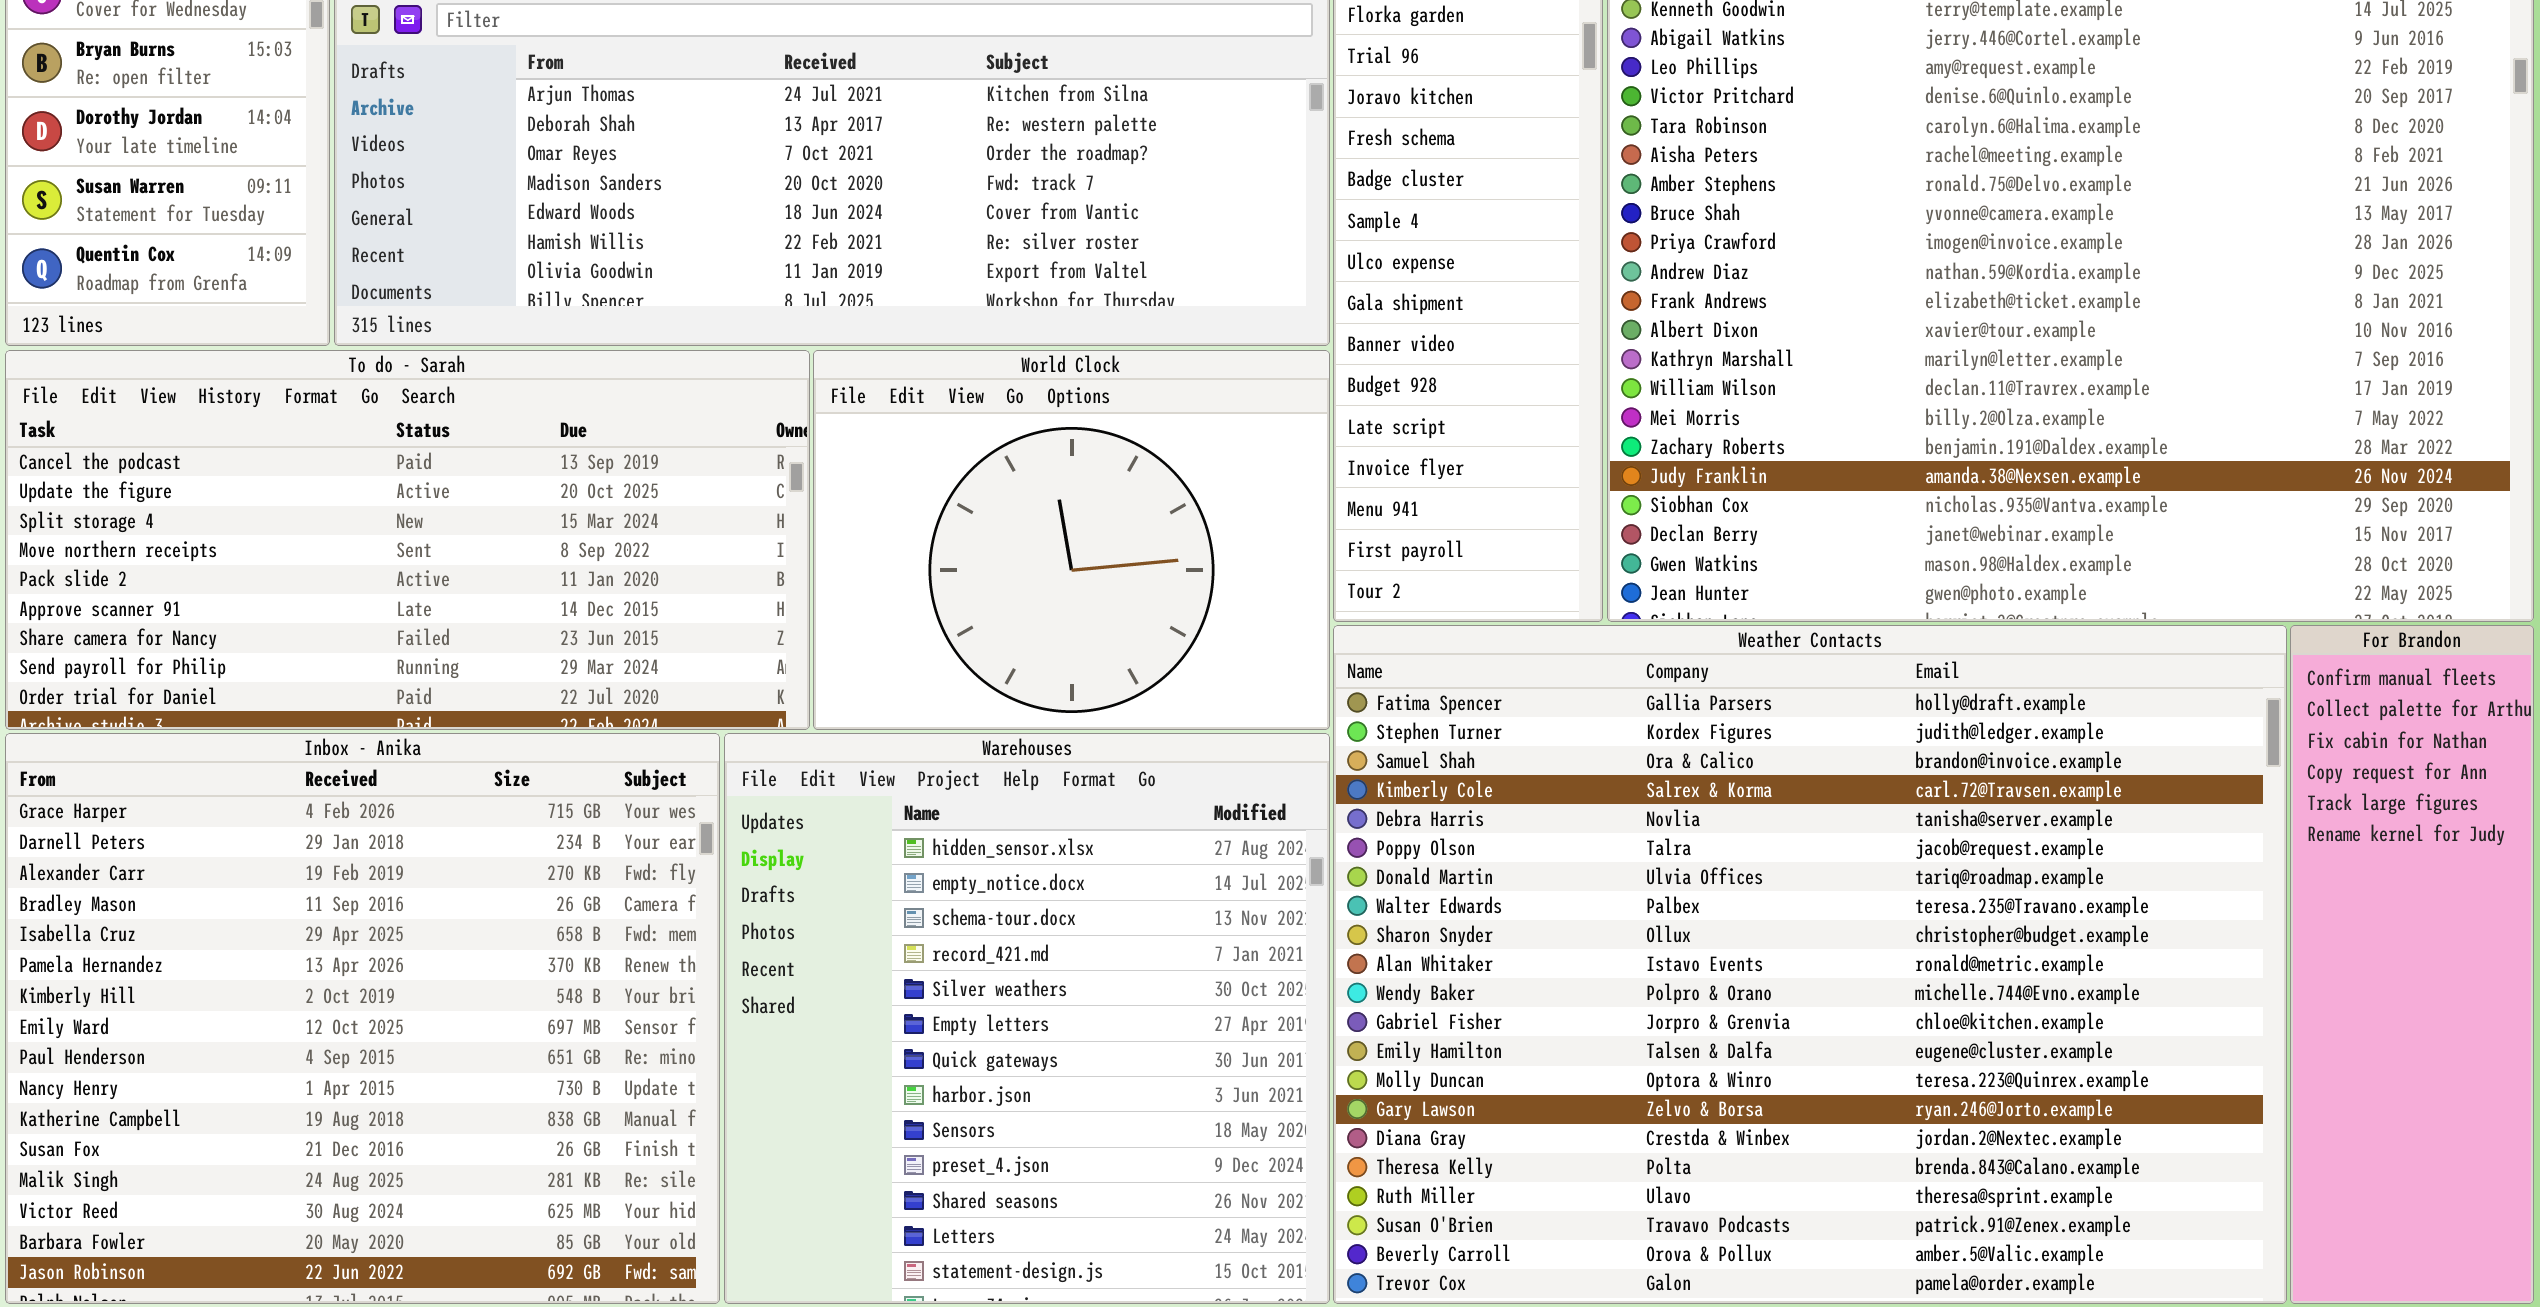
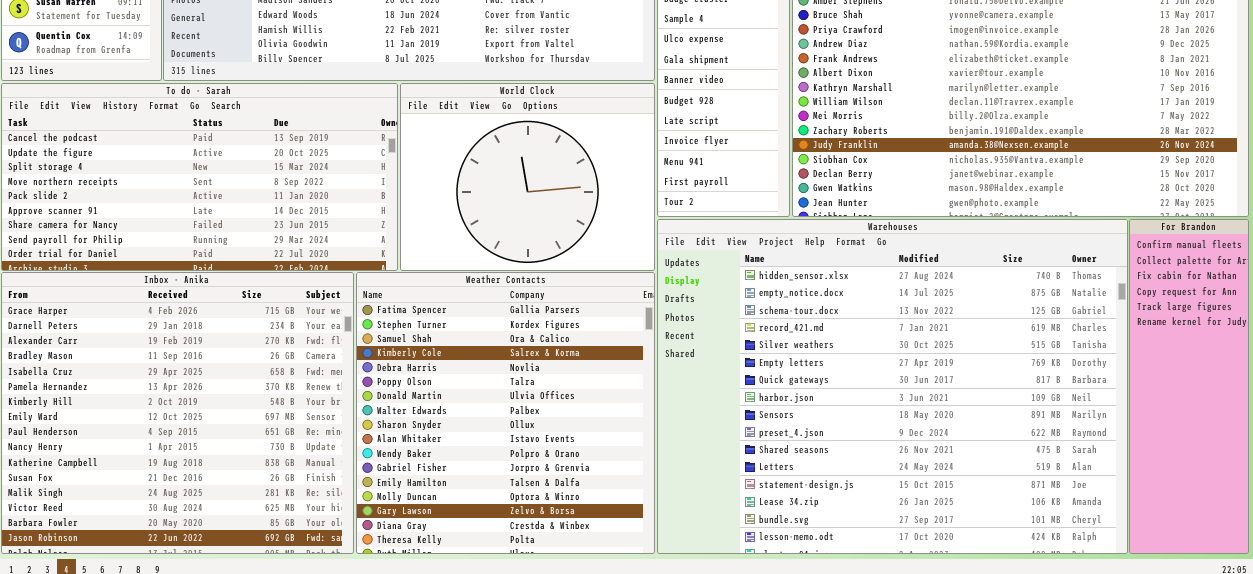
Weather Contacts: [1333,625,2287,1304] -> [356,272,655,554], moved, resized
Warehouses: [724,733,1330,1304] -> [657,219,1128,554], moved, resized

